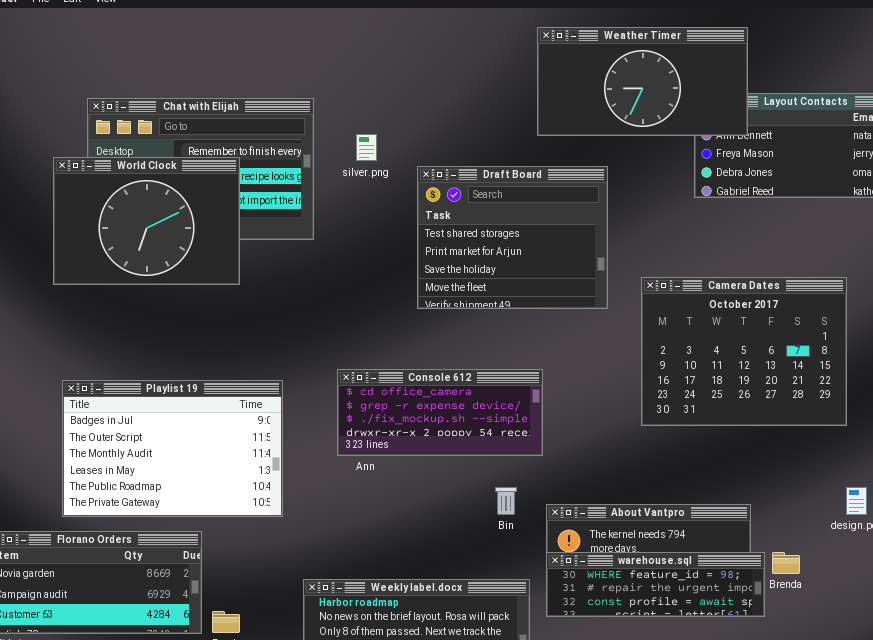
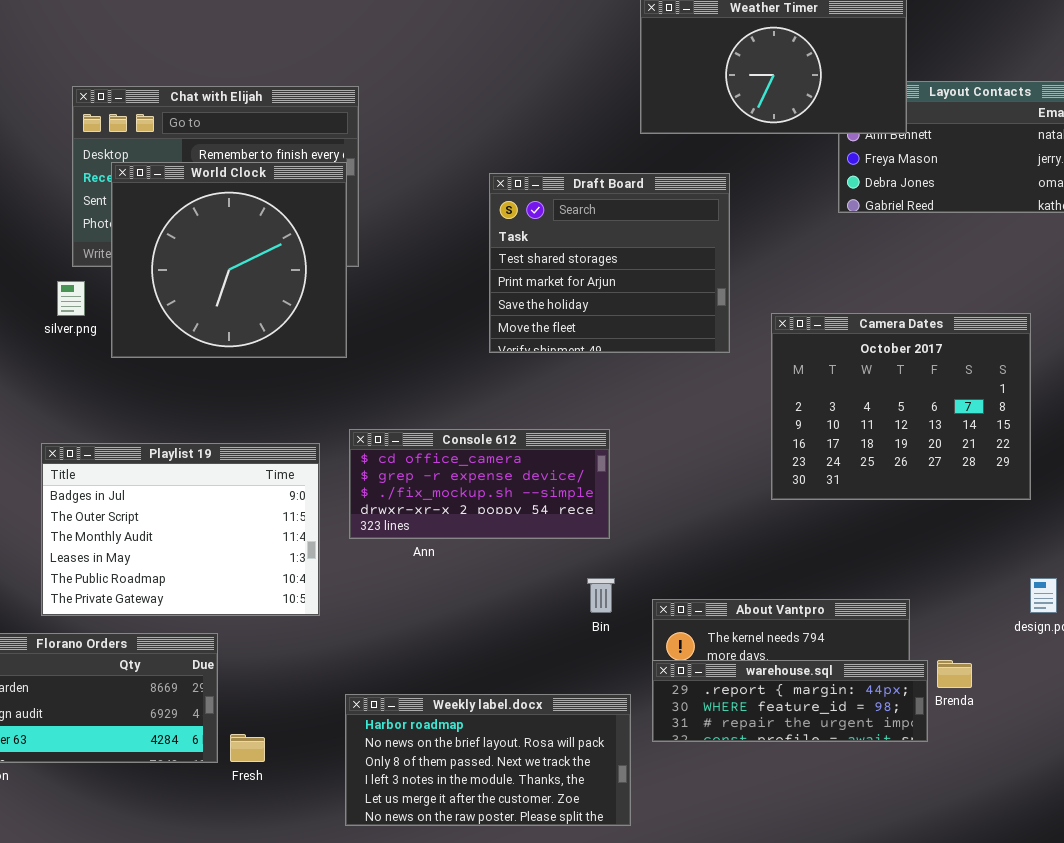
silver.png: [356,134,377,161] -> [57,281,85,316], moved
World Clock: [53,157,240,285] -> [111,162,347,358], moved, resized
Console 612: [337,369,543,456] -> [349,429,610,539], moved
warehouse.sql: [546,552,765,617] -> [652,660,928,742], scrolled up 1 row

